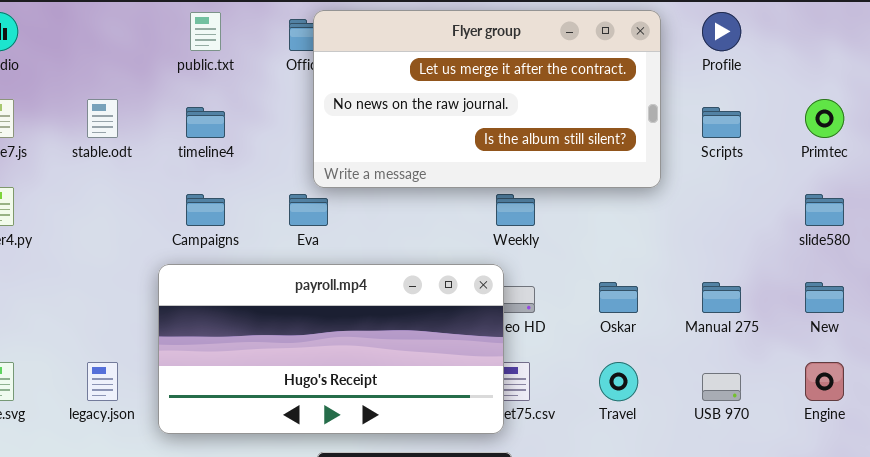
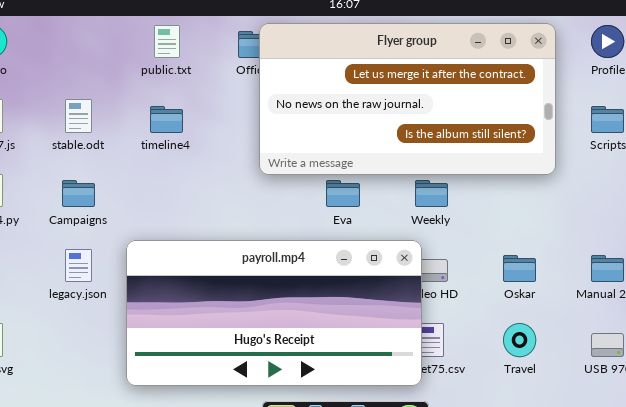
Campaigns: [186,194,225,226] -> [62,180,95,207], moved
Eva: [289,194,328,226] -> [326,180,360,207], moved
legacy.json: [87,362,118,401] -> [65,249,92,282], moved

